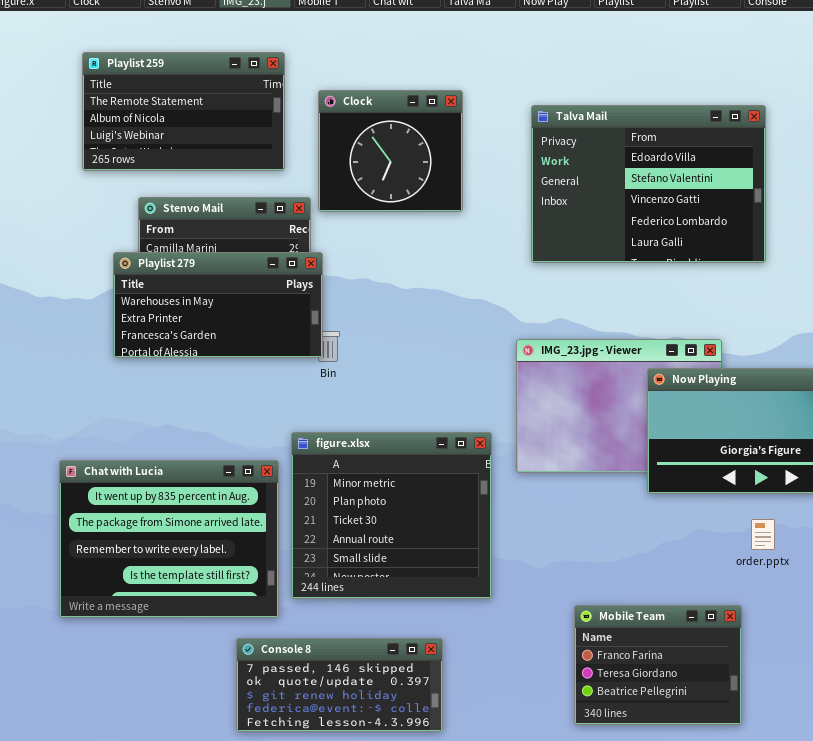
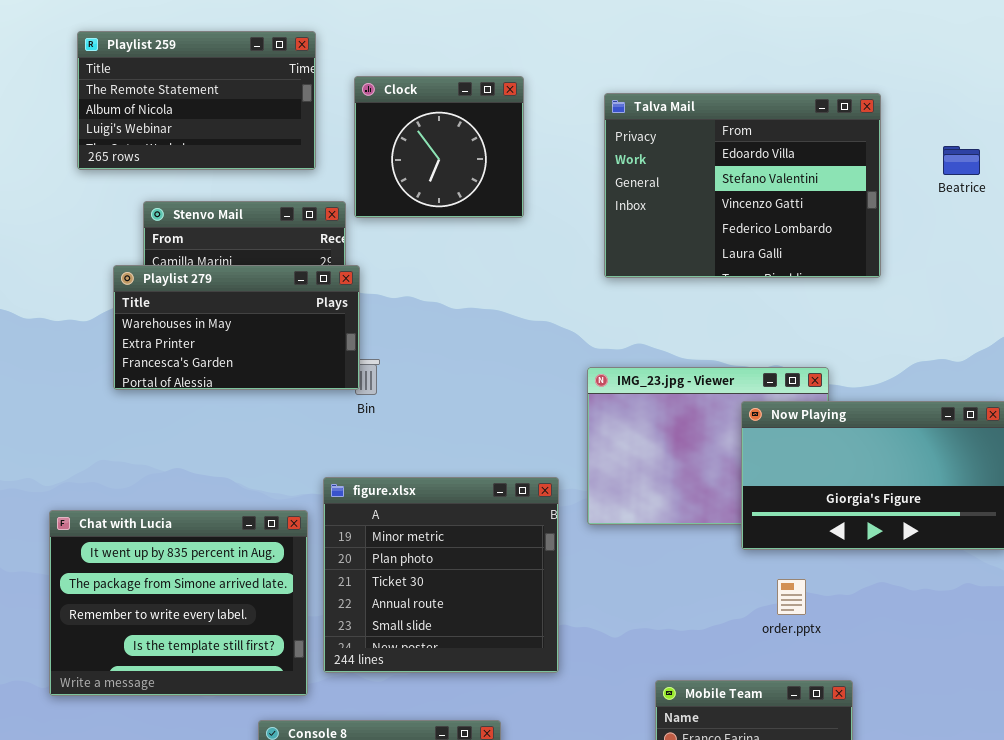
order.pptx: [751,519,775,550] -> [777,579,806,615], moved

